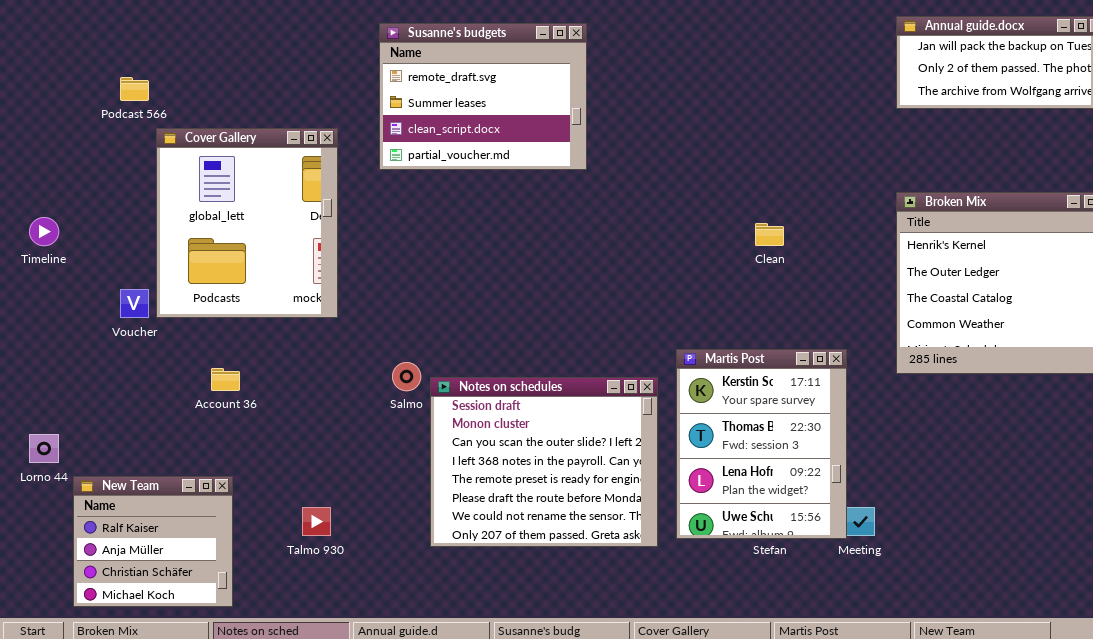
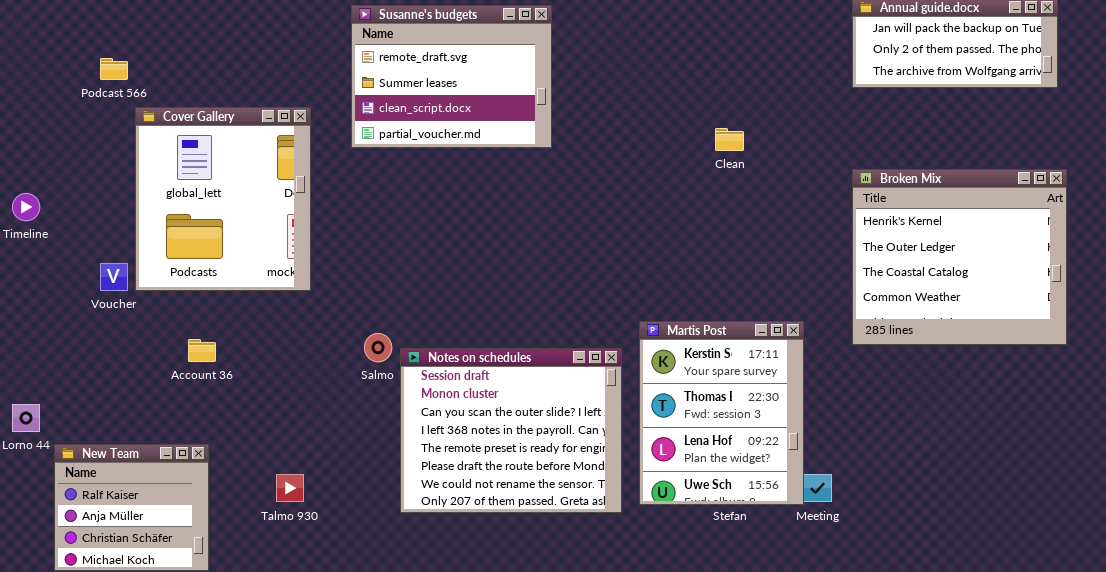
Clean: [755,223,784,246] -> [715,128,744,151], moved

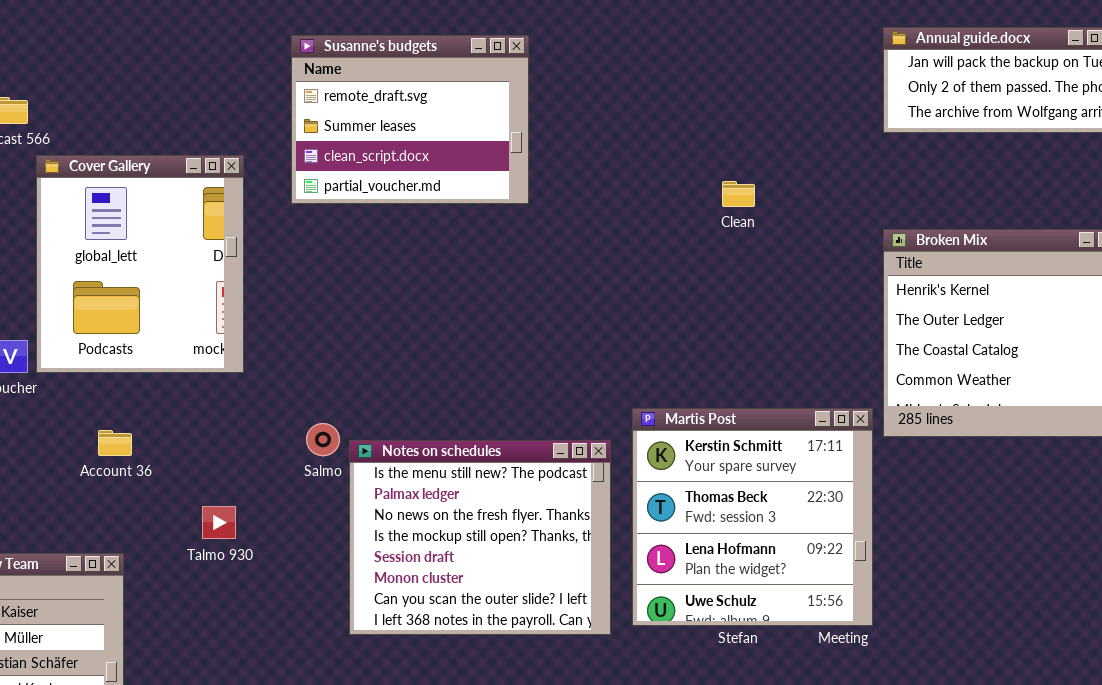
Martis Post: [639,321,804,505] -> [632,408,873,626], resized
Notes on schedules: [400,348,622,513] -> [349,440,611,635], scrolled up 4 rows
Talmo 930: [276,474,304,502] -> [202,506,236,539], moved

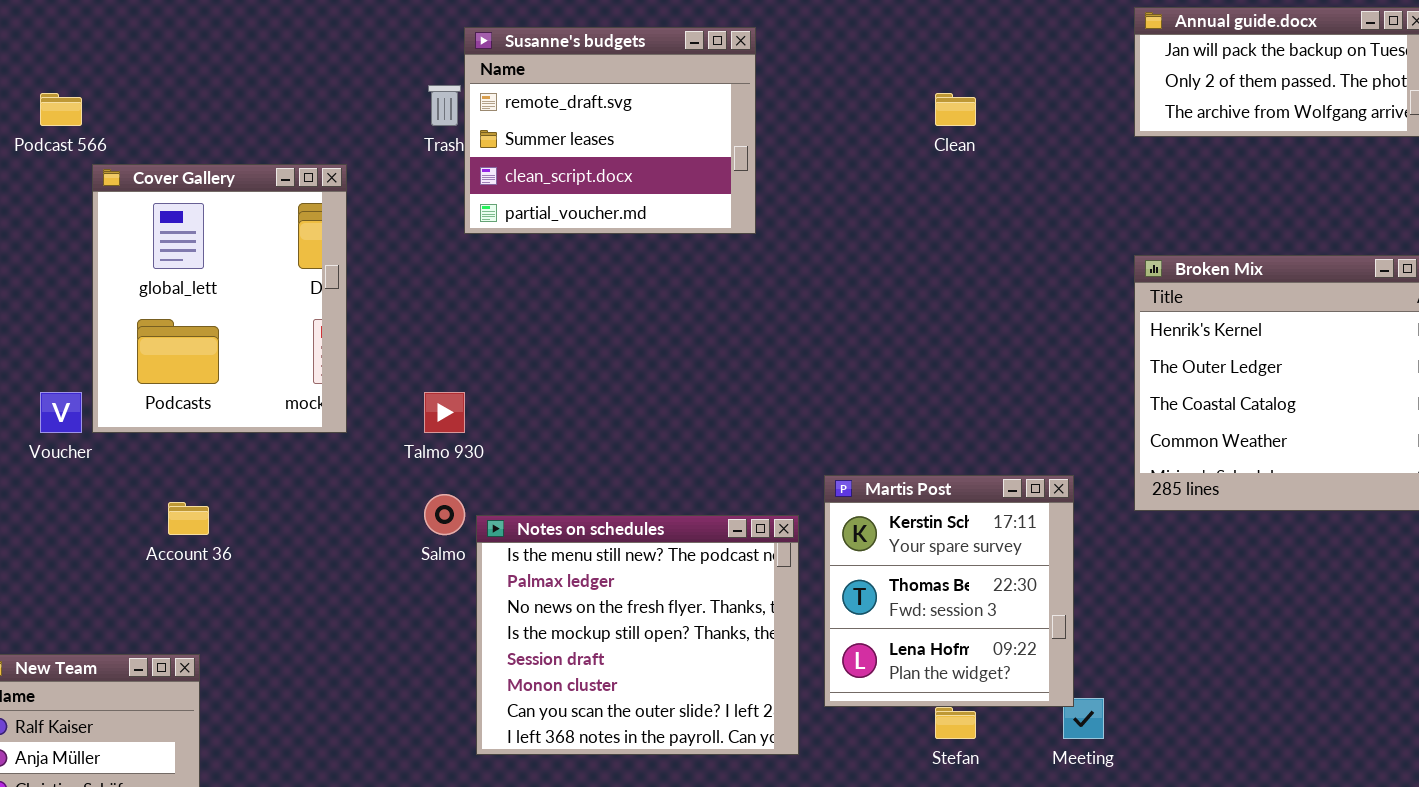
Susanne's budgets: [291,35,529,204] -> [464,27,756,234], moved
Clean: [722,181,755,207] -> [935,93,976,126], moved
Martis Post: [632,408,873,626] -> [824,475,1074,707], resized
Talmo 930: [202,506,236,539] -> [424,392,465,433], moved

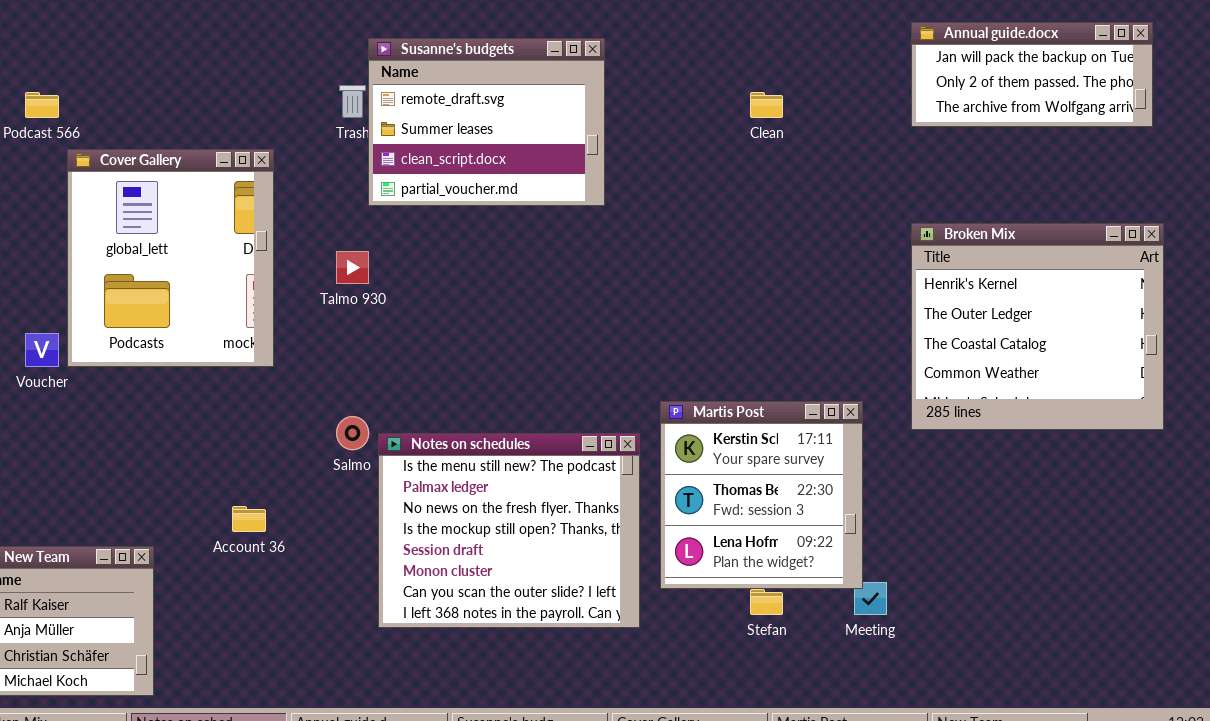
Talmo 930: [424,392,465,433] -> [336,251,369,284], moved
Account 36: [168,502,209,535] -> [232,506,266,532], moved

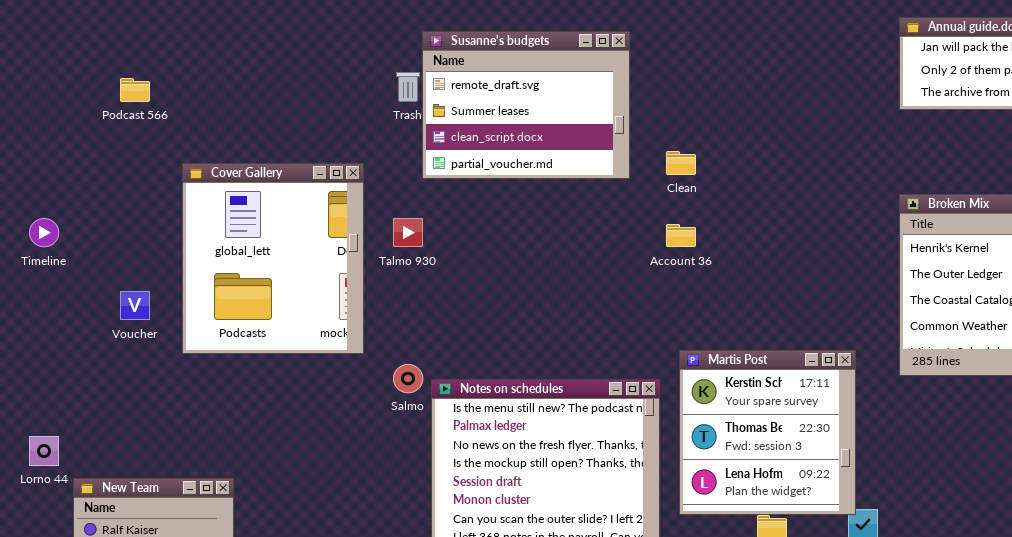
Clean: [750,92,783,118] -> [666,151,696,175], moved
Cover Gallery: [67,149,274,367] -> [182,163,364,354], moved
Account 36: [232,506,266,532] -> [666,224,696,247], moved

